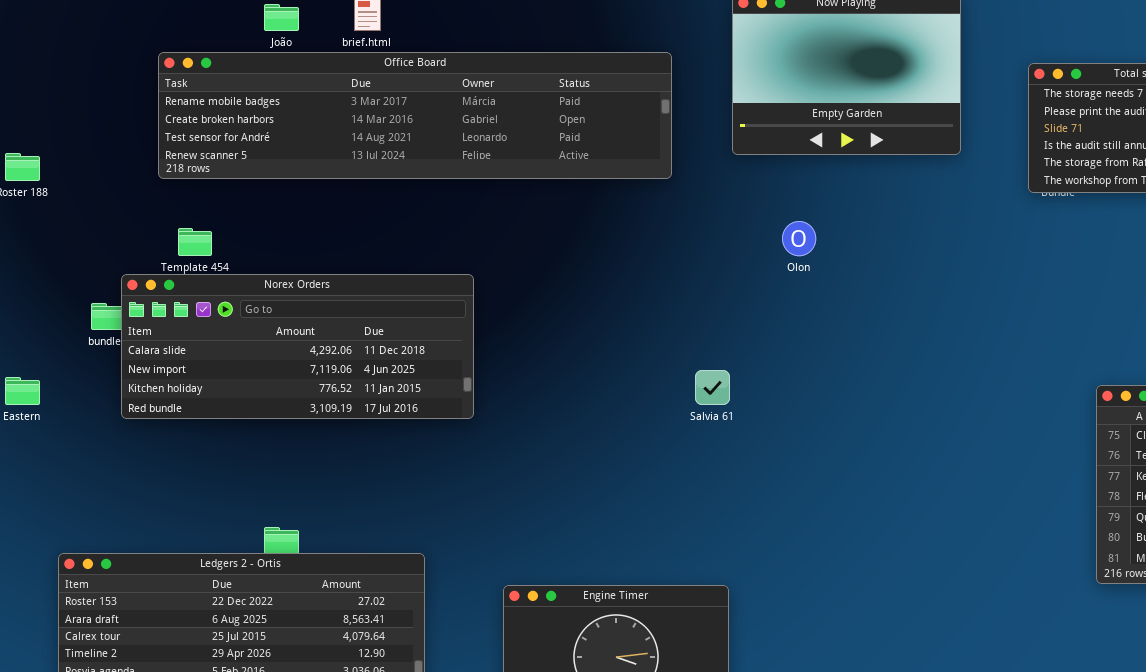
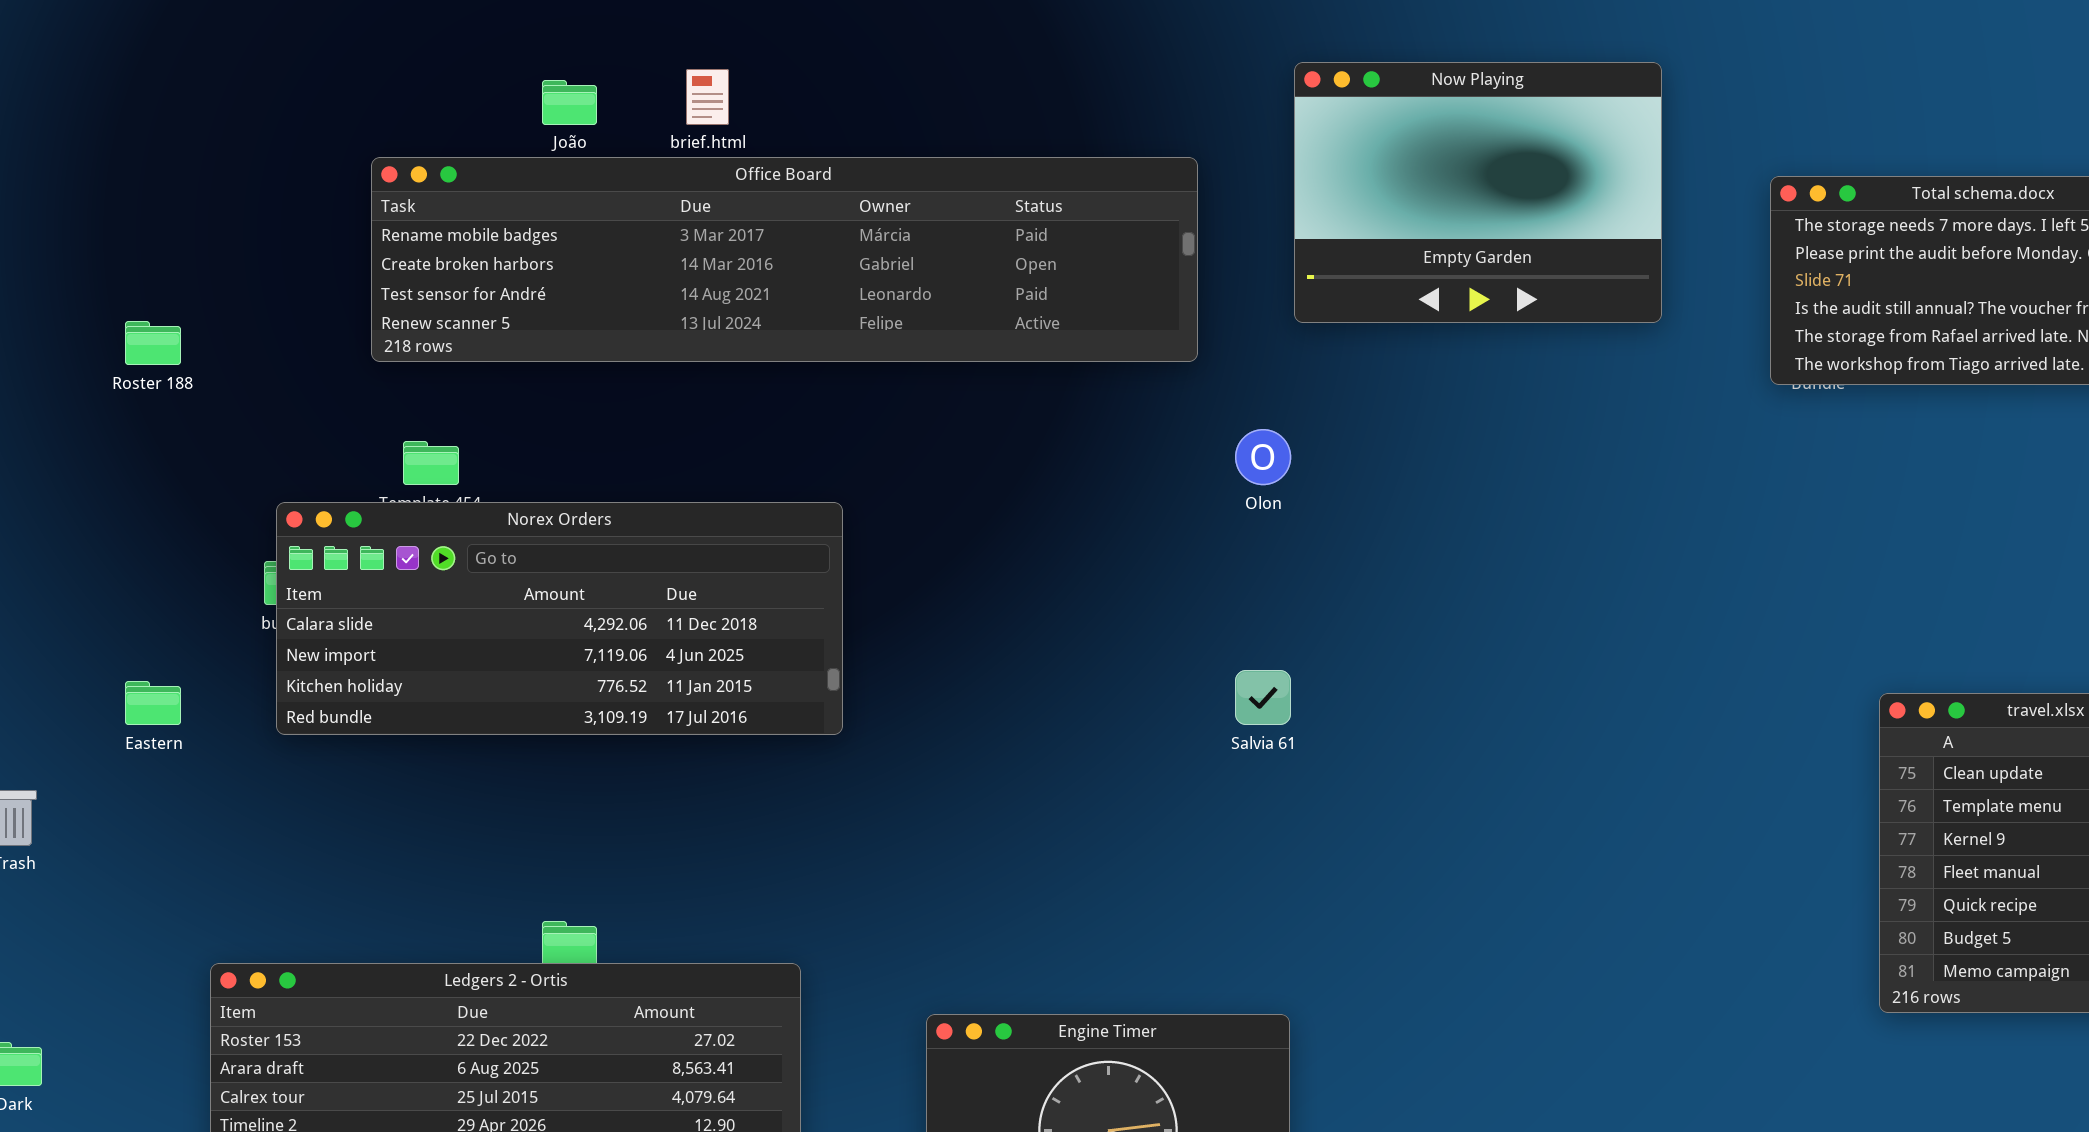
Olon: [782,221,816,256] -> [1235,429,1291,485], moved
Norex Orders: [121,274,474,419] -> [276,502,843,735], moved

